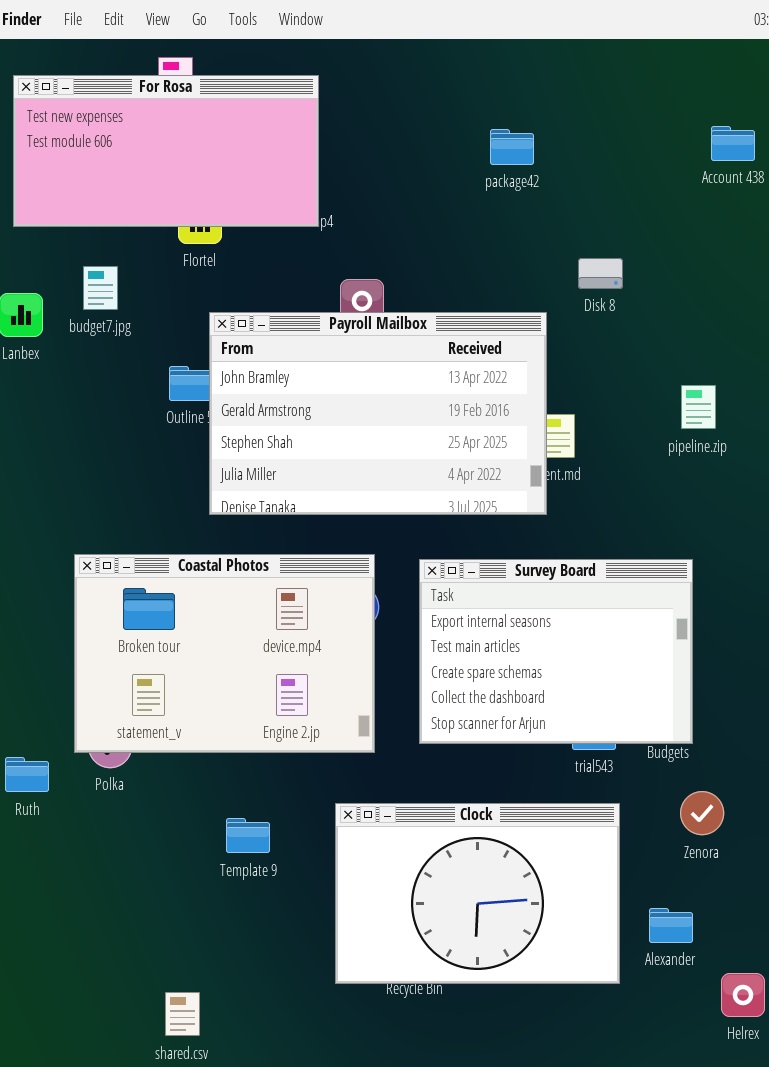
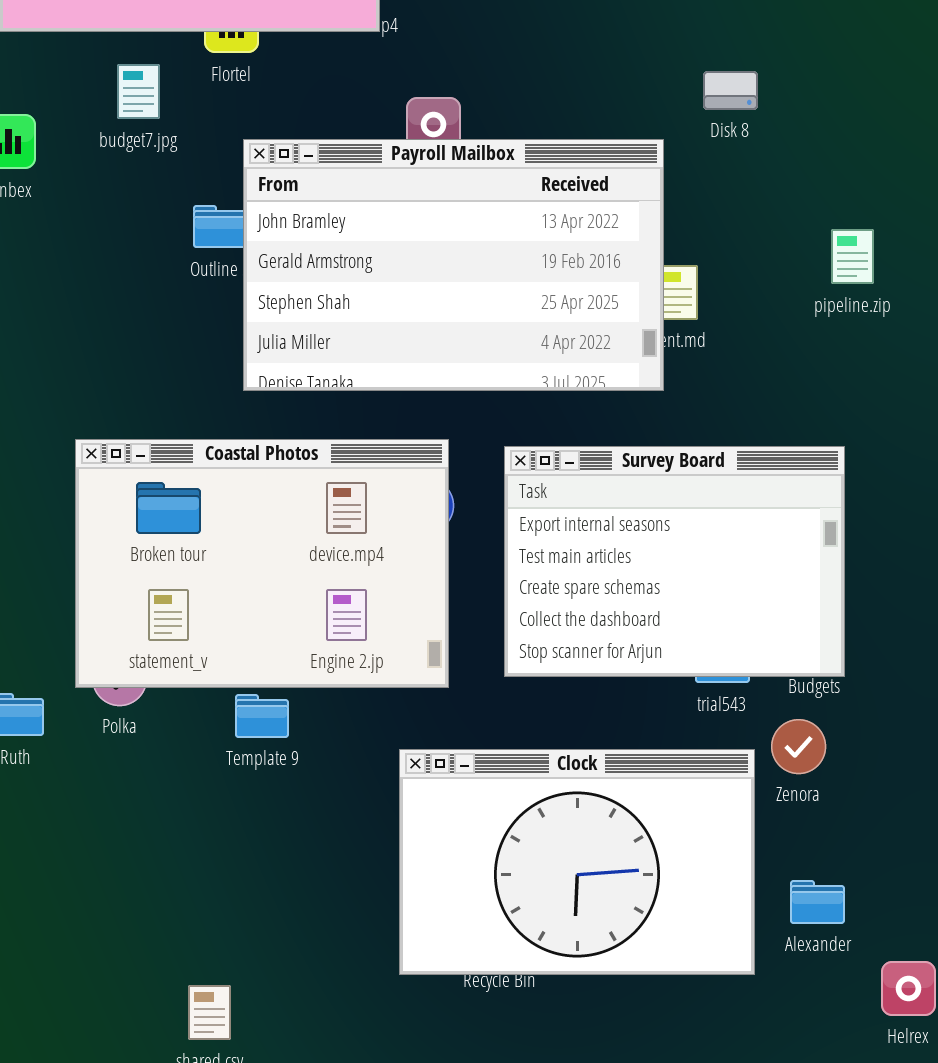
budget7.jpg: [83,266,118,310] -> [117,64,160,119], moved
Zenora: [680,791,724,835] -> [771,719,826,774], moved
Template 9: [226,818,270,853] -> [235,694,289,738], moved

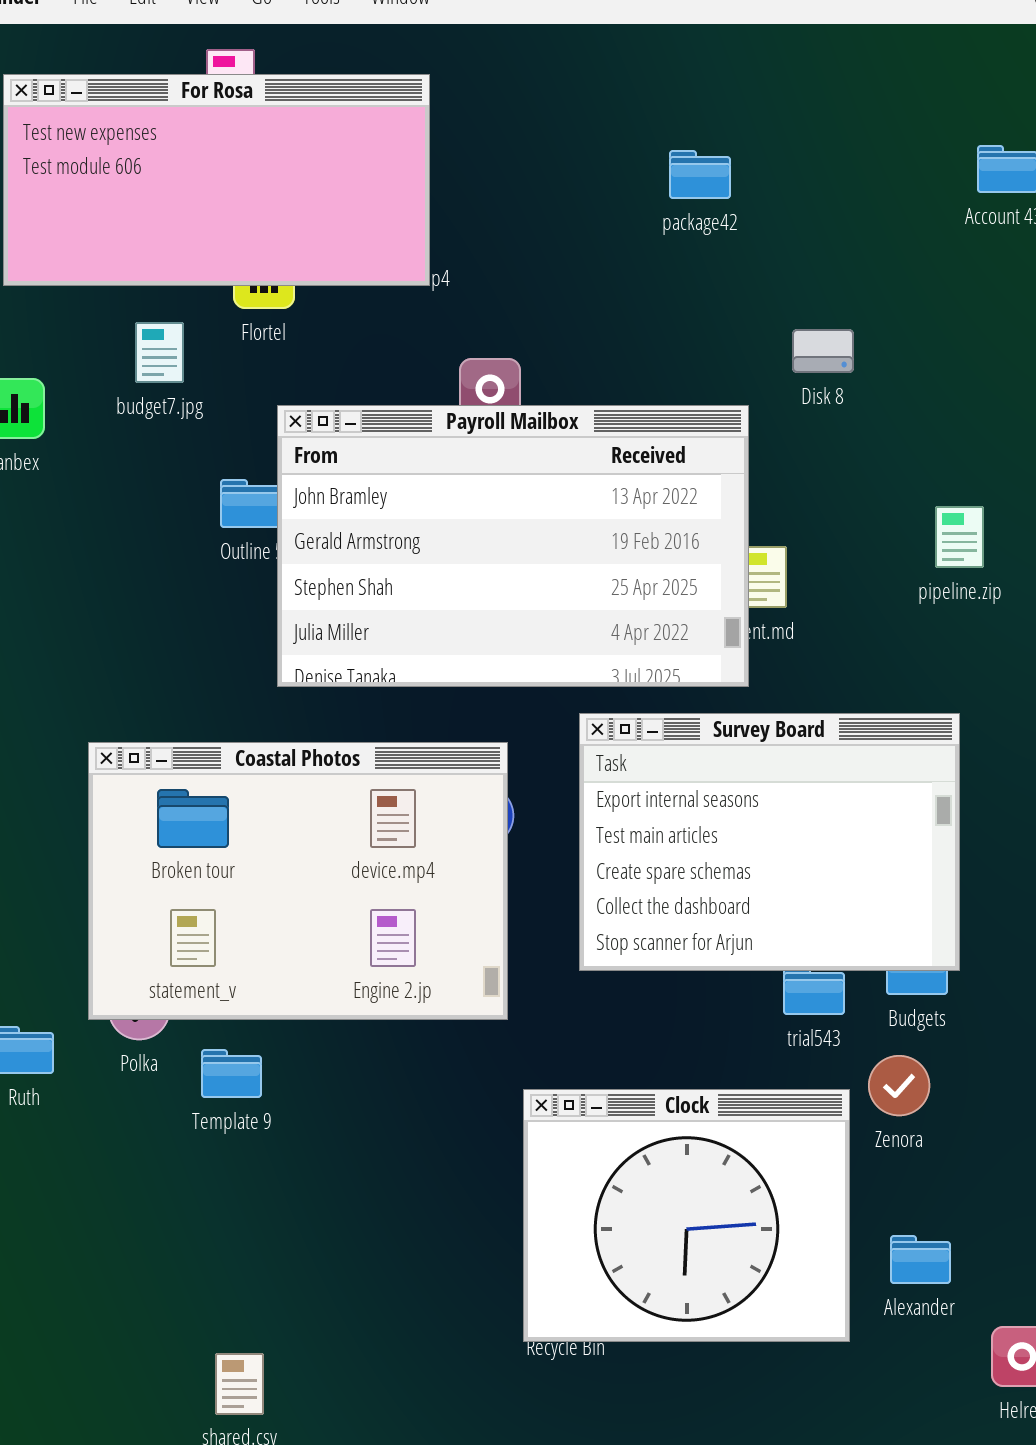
Survey Board: [504,446,845,677] -> [579,713,960,971], moved
Template 9: [235,694,289,738] -> [201,1049,262,1098], moved
Clock: [399,749,755,975] -> [523,1089,850,1342], resized

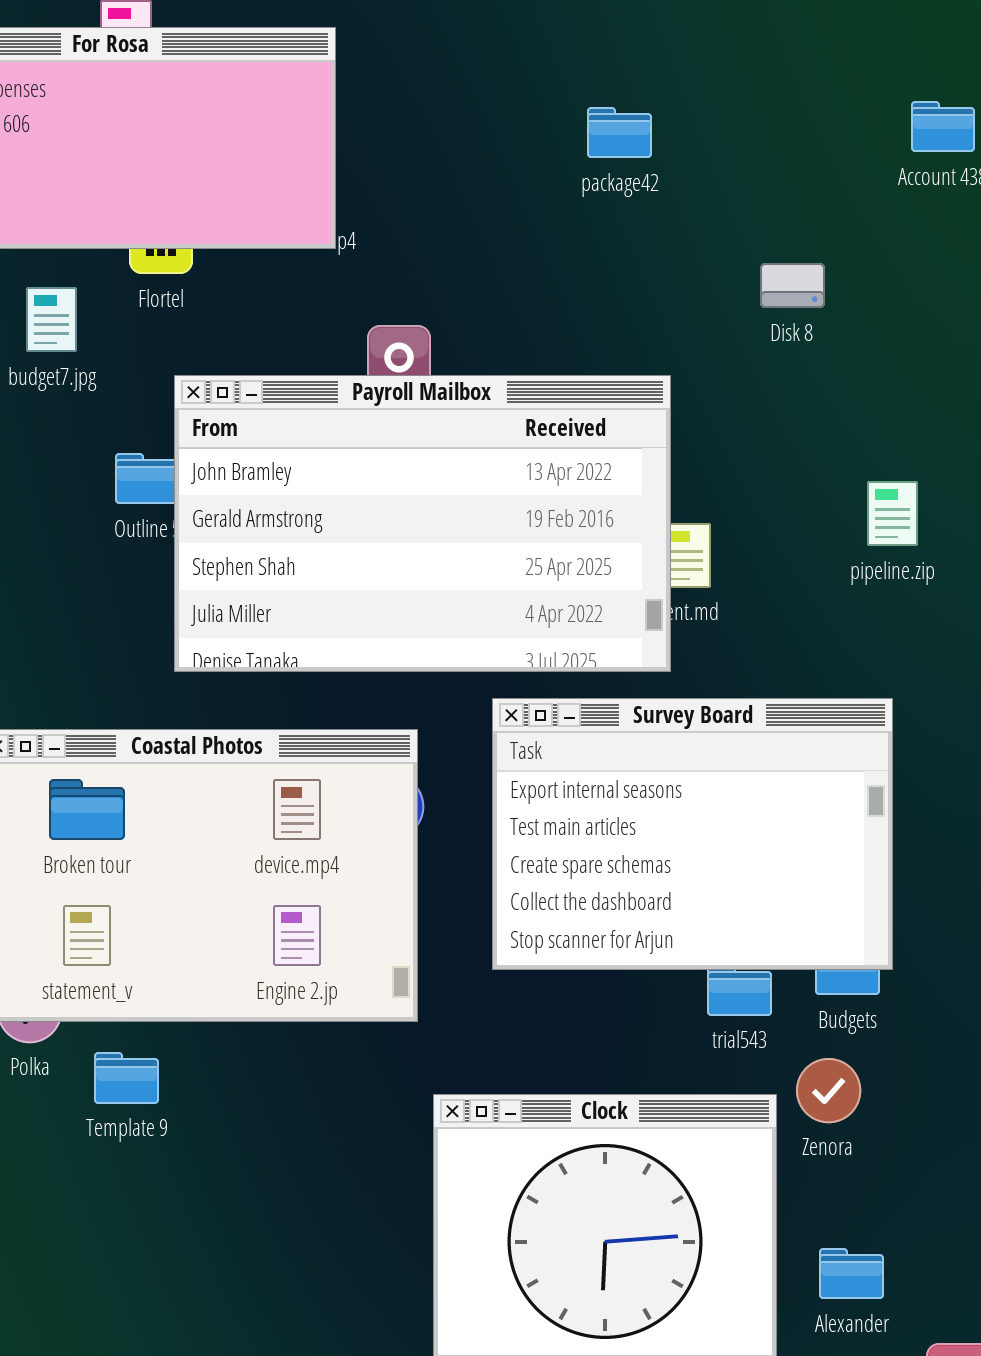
Disk 8: [792,329,854,373] -> [760,263,825,308], moved

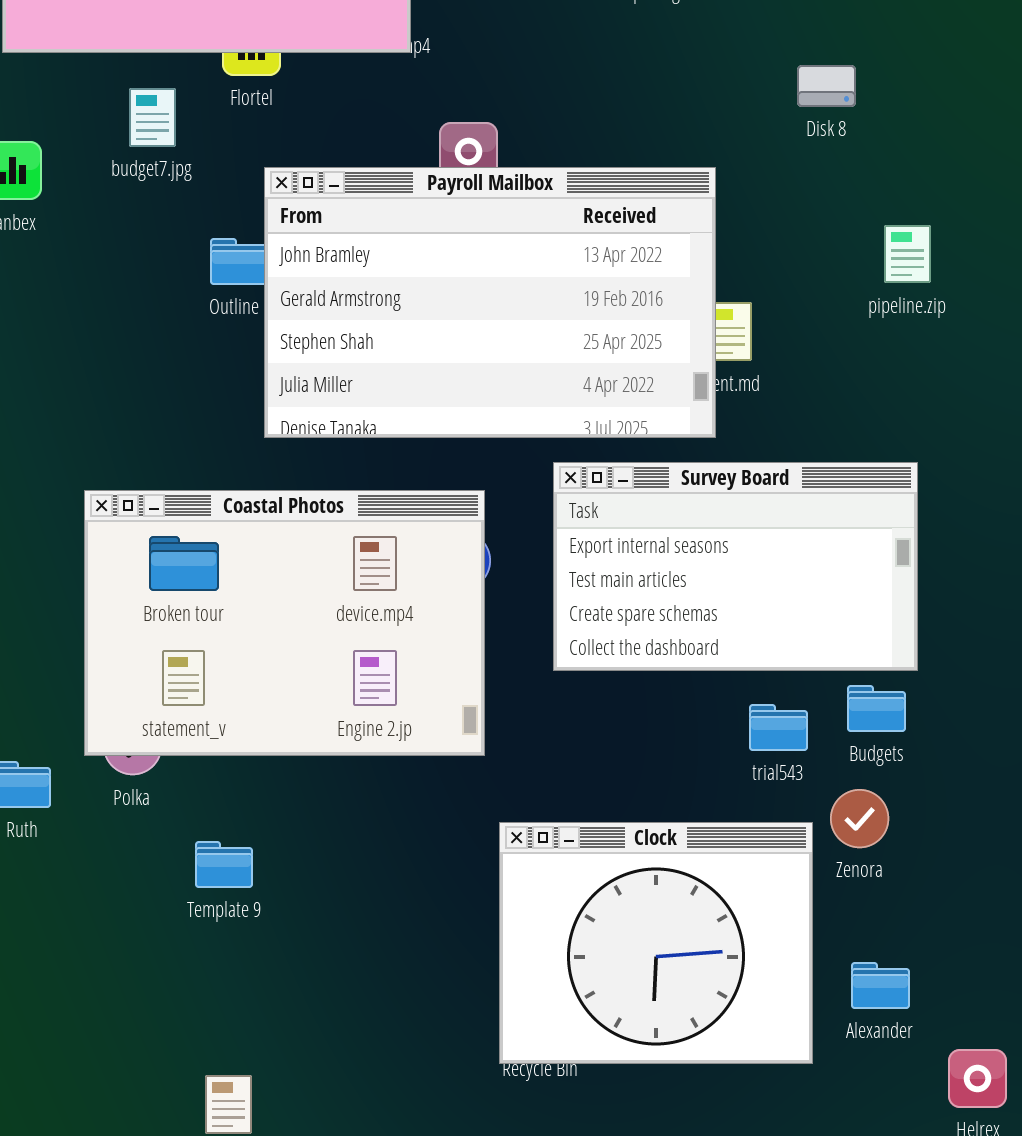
pipeline.zip: [867,481,918,546] -> [884,225,931,283], moved
Survey Board: [492,698,893,970] -> [553,462,918,671], resized
Template 9: [94,1052,159,1104] -> [195,841,253,888], moved

